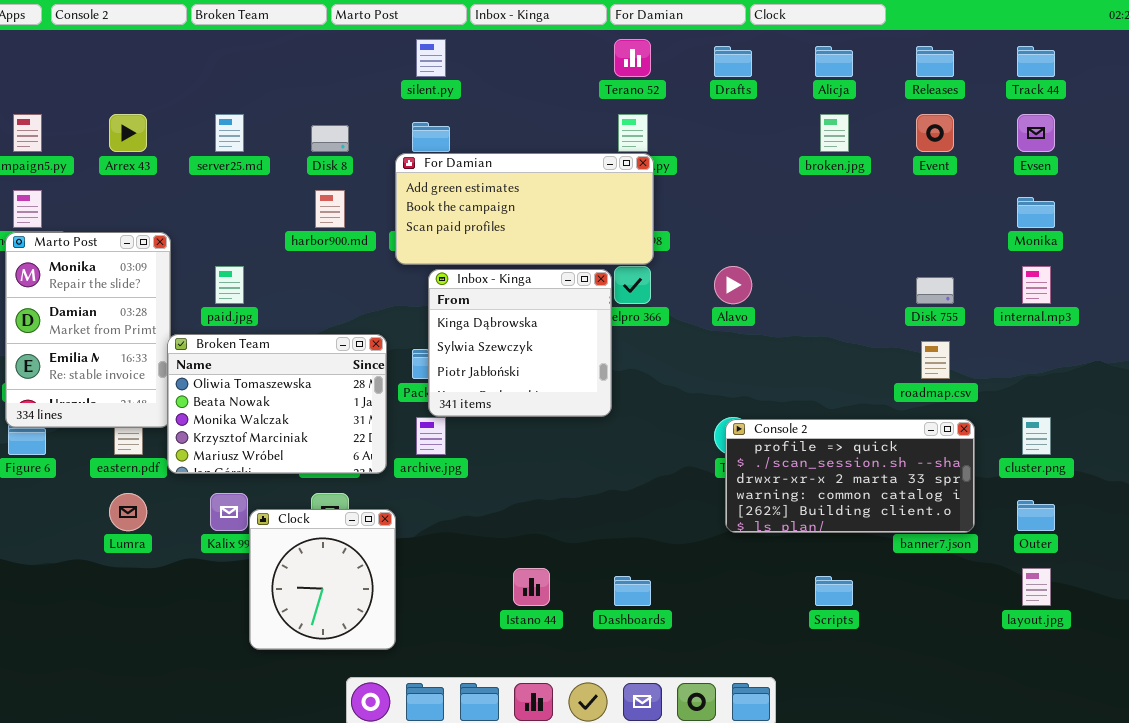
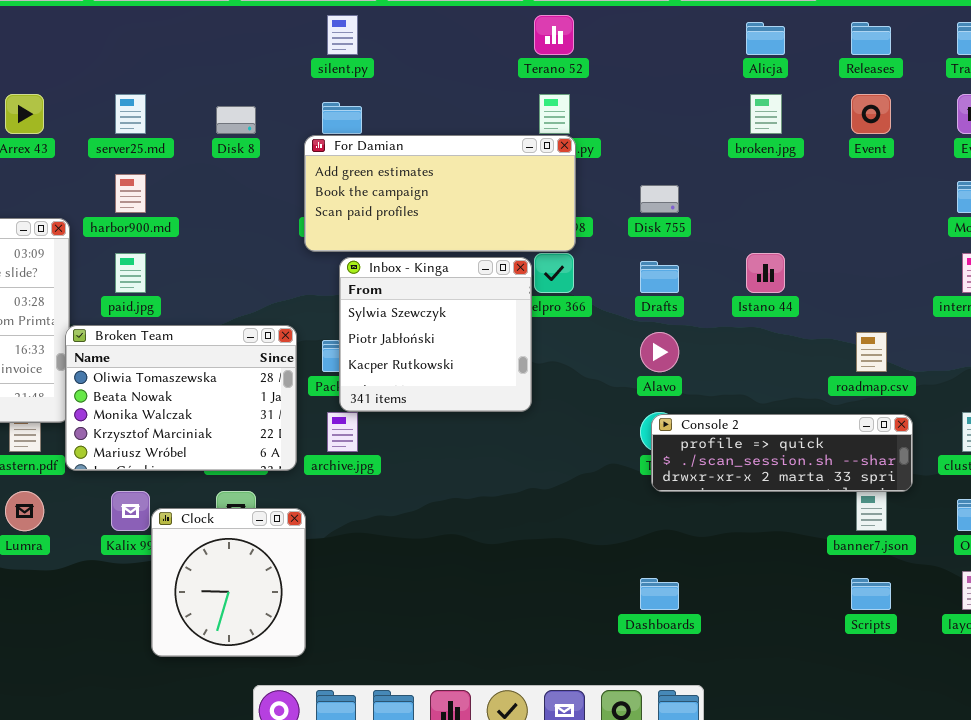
Drafts: [714,46,752,77] -> [640,261,679,293], moved
harbor900.md: [315,190,345,228] -> [115,174,146,213], moved
Alavo: [714,266,752,304] -> [640,332,679,372], moved
Inbox - Kinga: [428,269,612,417] -> [339,257,532,412], scrolled down 1 row
Disk 755: [916,277,954,304] -> [640,185,679,213], moved
Console 2: [725,419,975,533] -> [651,414,913,492], resized
Istano 44: [513,568,550,606] -> [746,253,785,293], moved
Dashboards: [614,576,651,606] -> [640,578,679,610], moved
Scripts: [815,576,853,606] -> [851,578,891,610], moved

